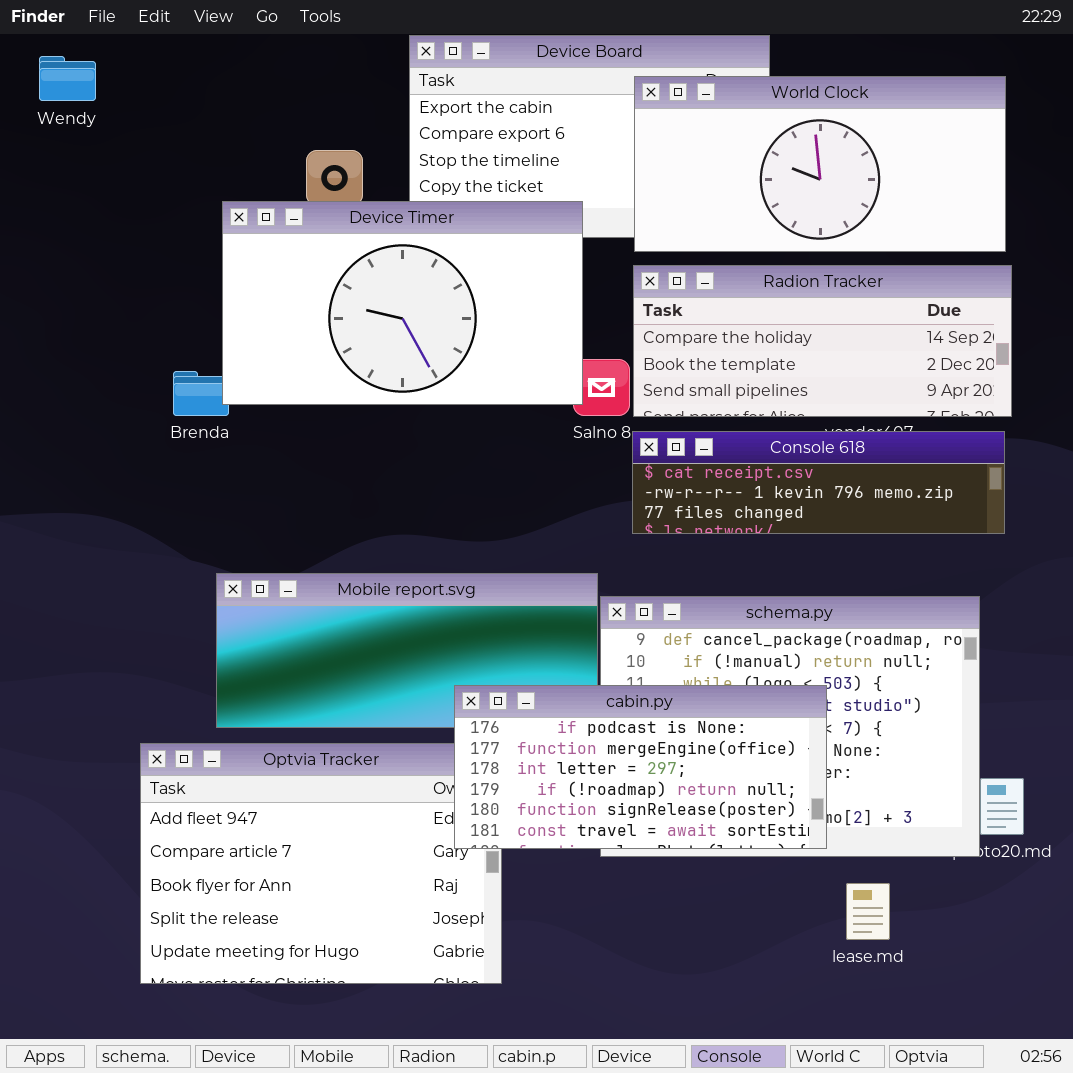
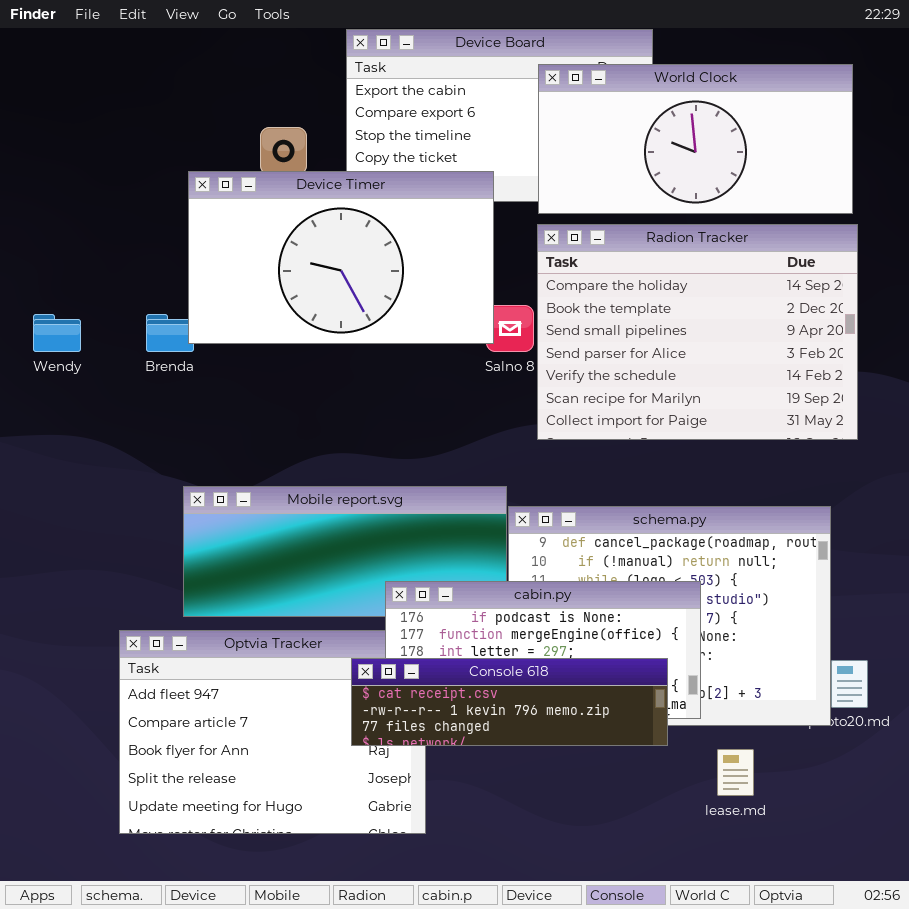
Wendy: [39,56,96,101] -> [33,314,81,352], moved
Radion Tracker: [633,265,1012,417] -> [537,224,858,440], resized
Console 618: [632,431,1005,534] -> [351,658,668,746], moved

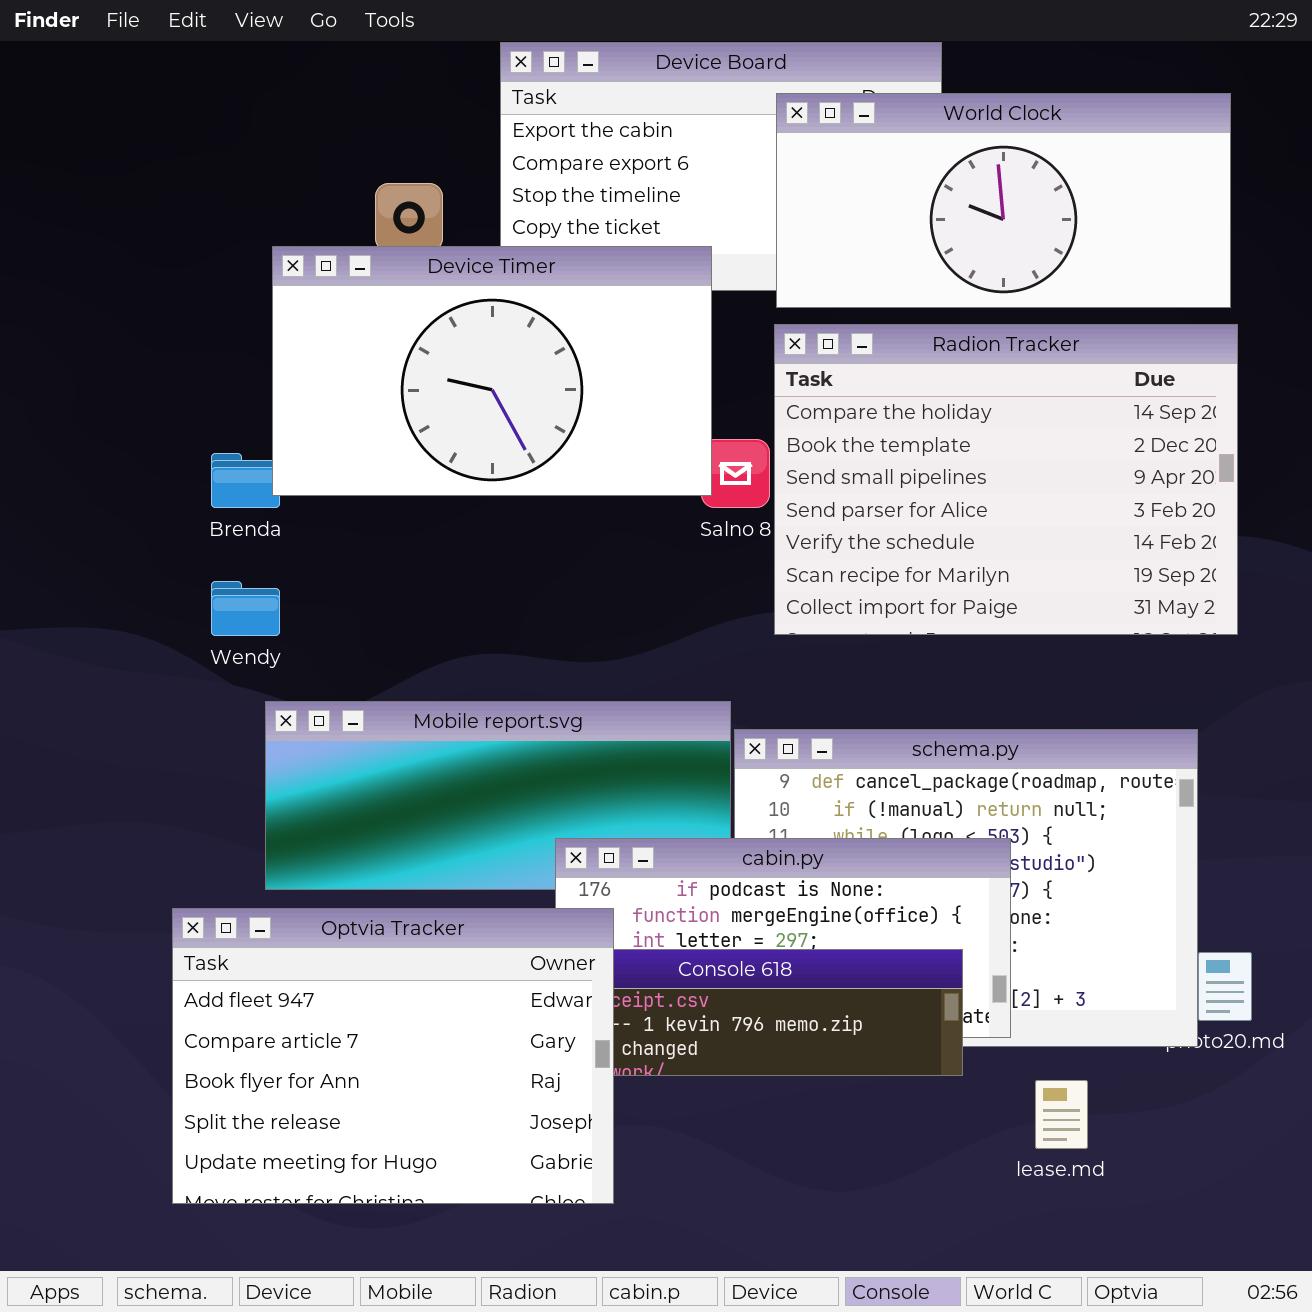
Wendy: [33,314,81,352] -> [211,581,280,636], moved
Optvia Tracker: [119,630,426,834] -> [172,908,614,1204], raised

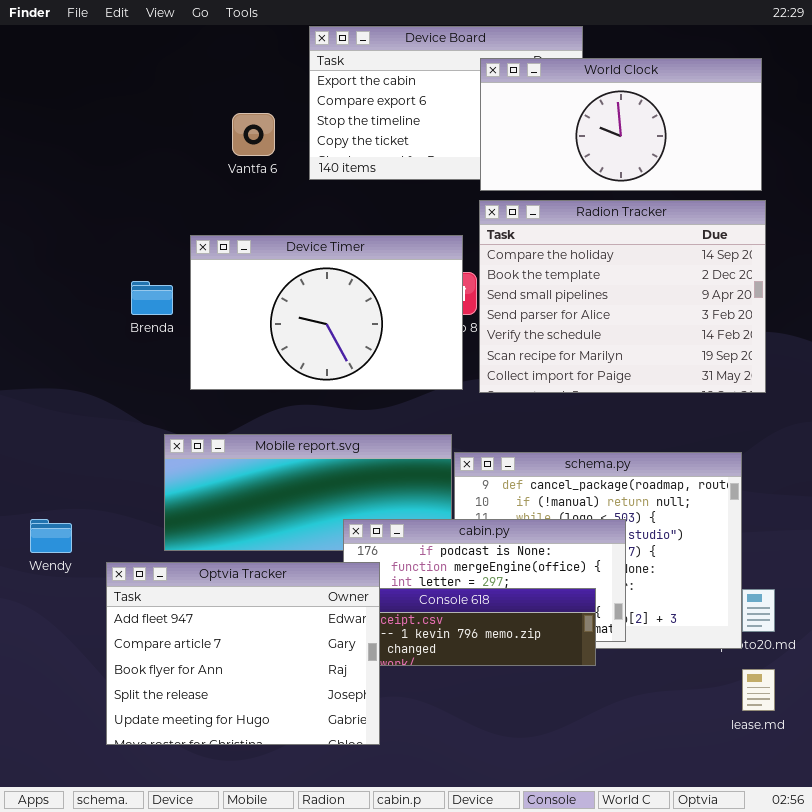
Device Timer: [272,246,712,496] -> [190,235,463,390], moved
Wendy: [211,581,280,636] -> [30,519,72,553], moved
lease.md: [1035,1080,1088,1149] -> [742,669,775,711], moved

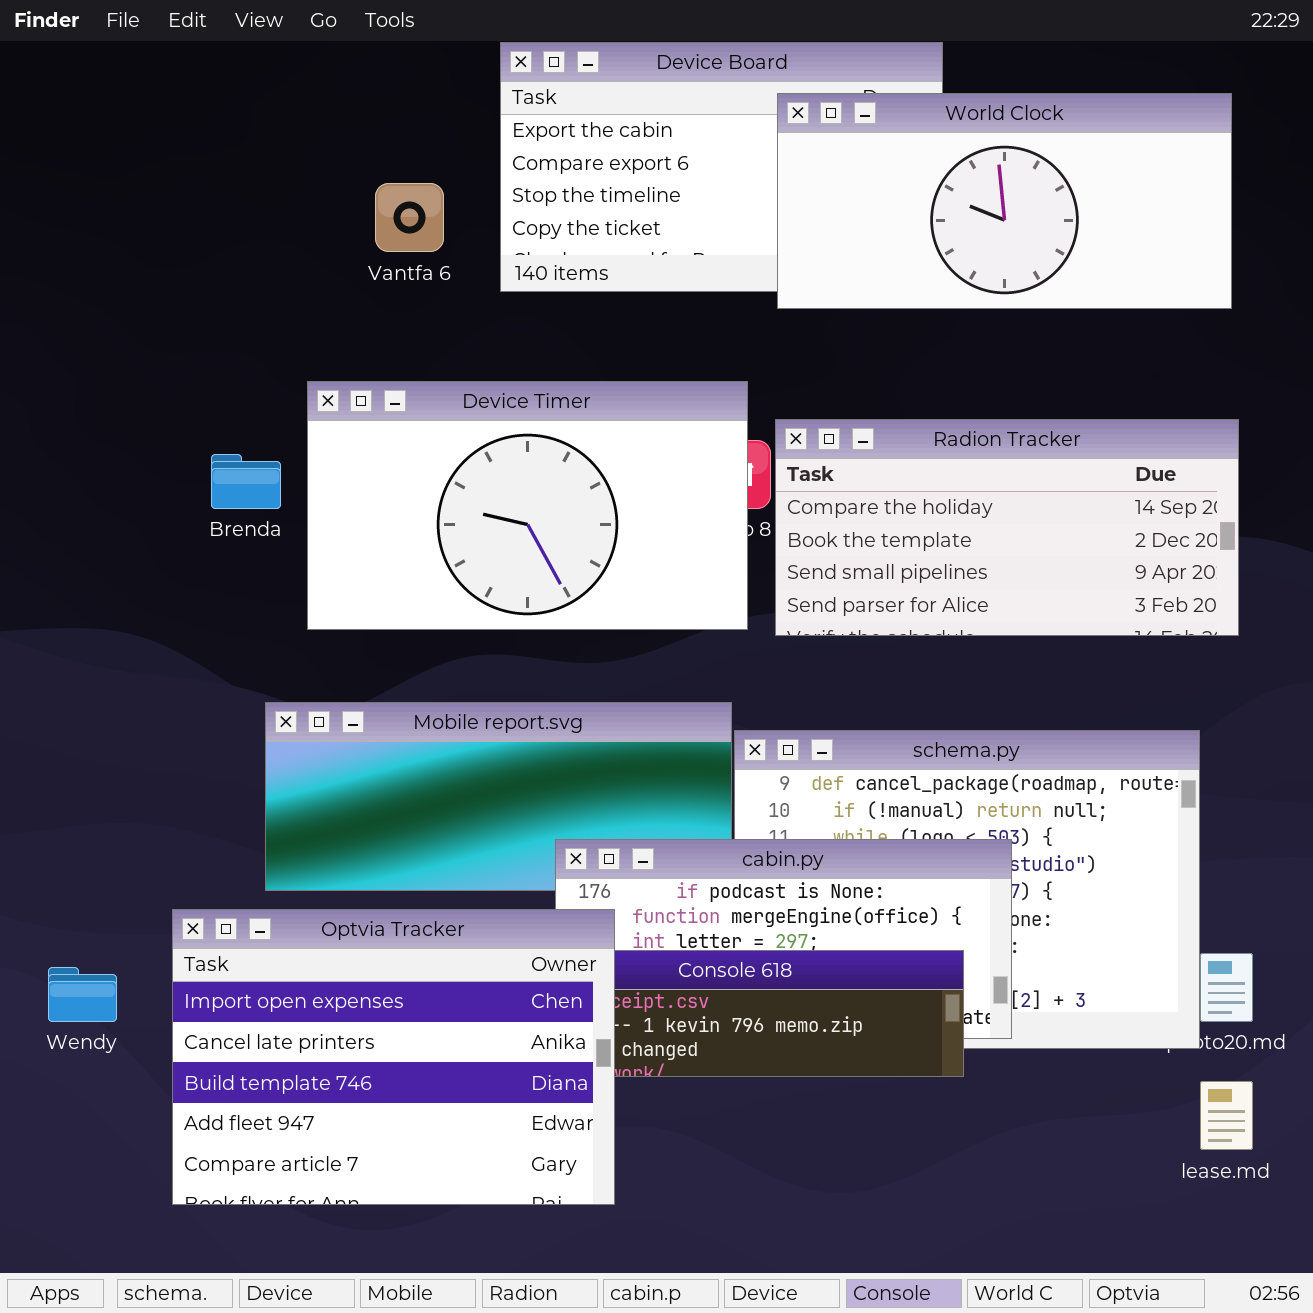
Radion Tracker: [479,200,766,393] -> [775,419,1239,636], resized
Wendy: [30,519,72,553] -> [48,967,117,1022], moved
Optvia Tracker: [106,562,380,745] -> [172,909,615,1205], scrolled up 3 rows

